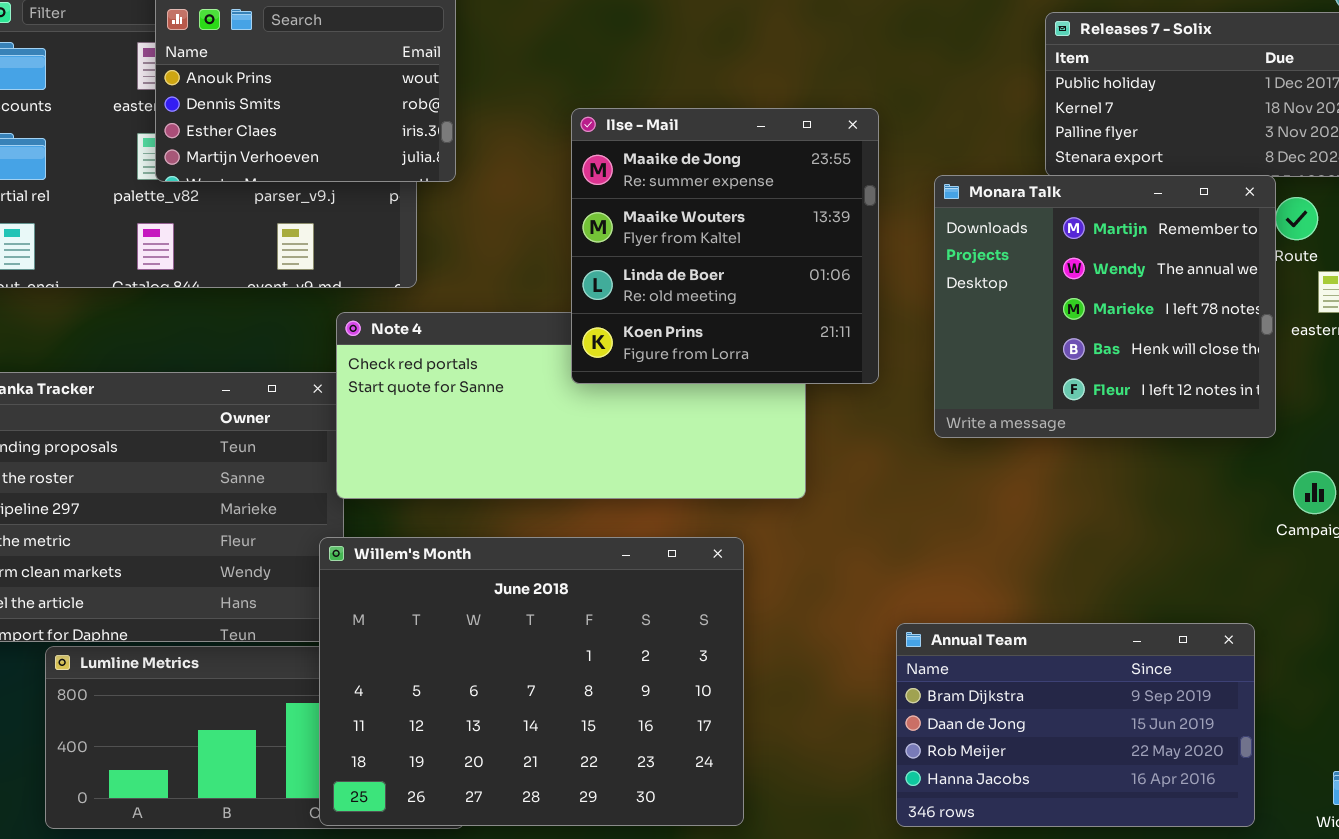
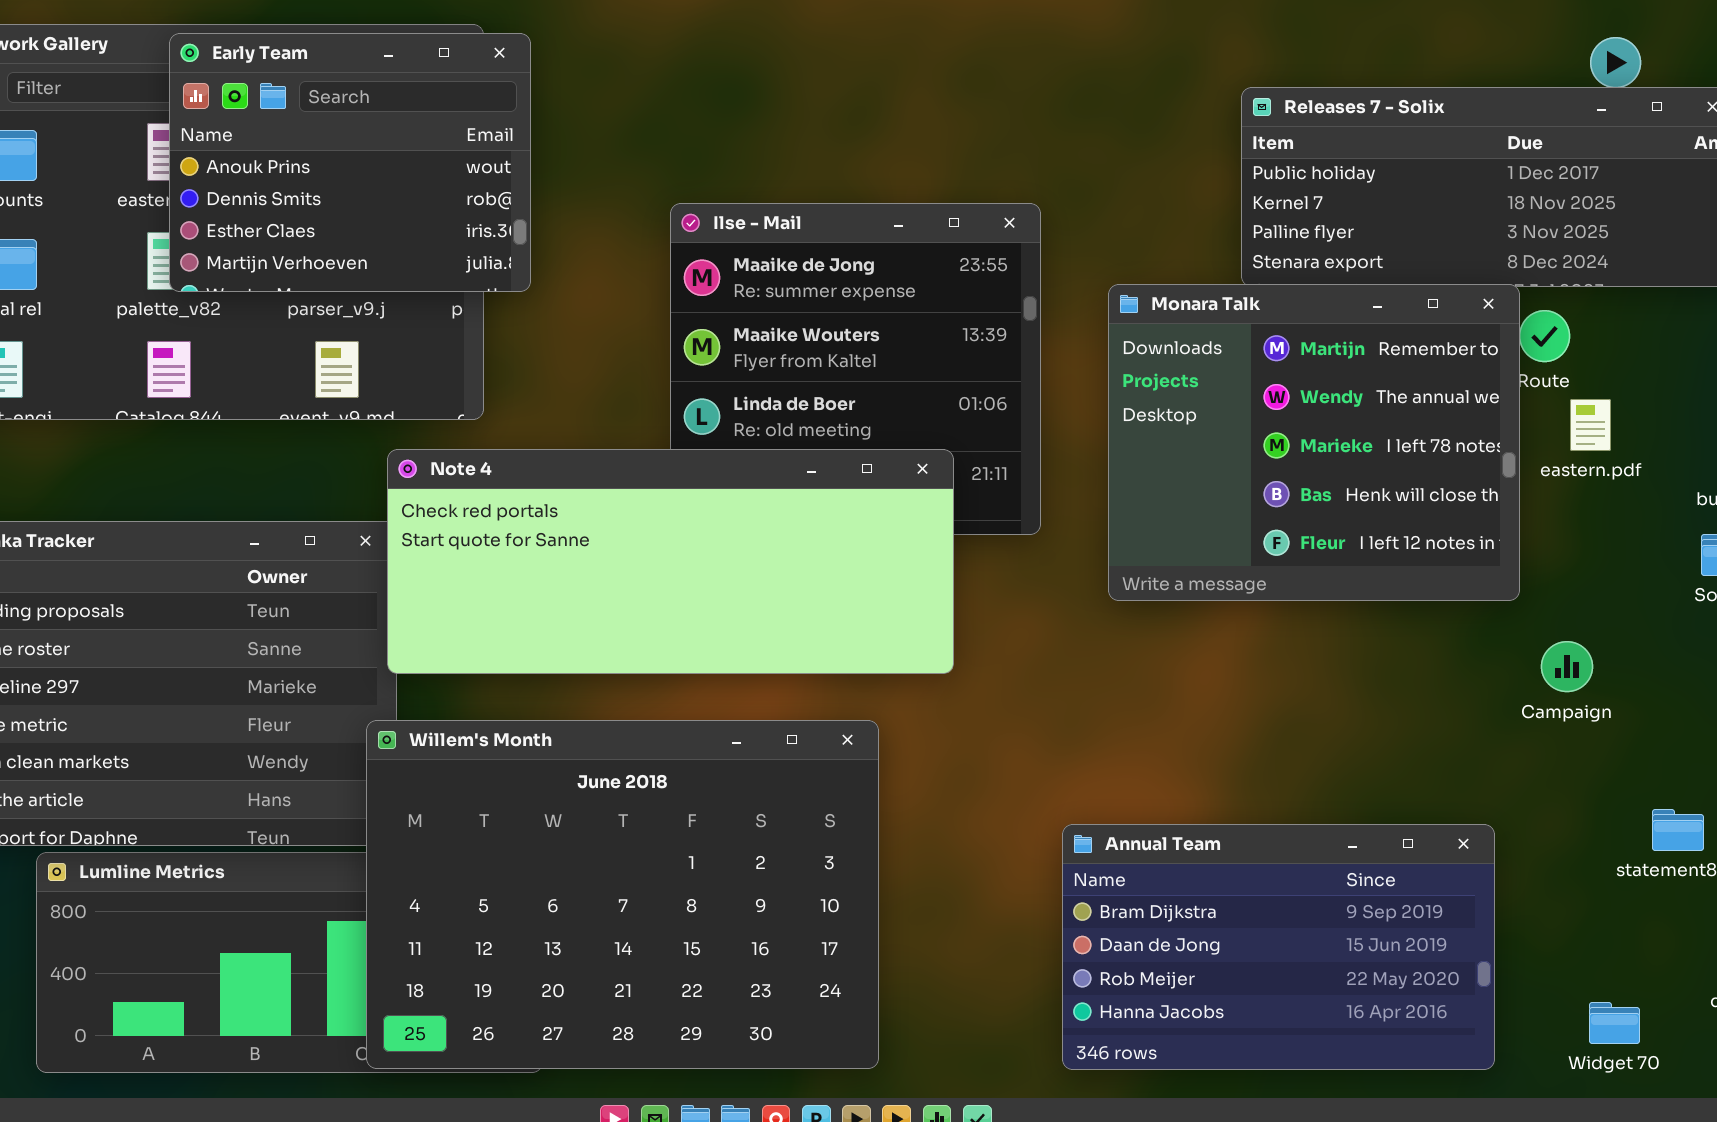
Note 4: [336,312,806,499] -> [387,449,954,674], raised

